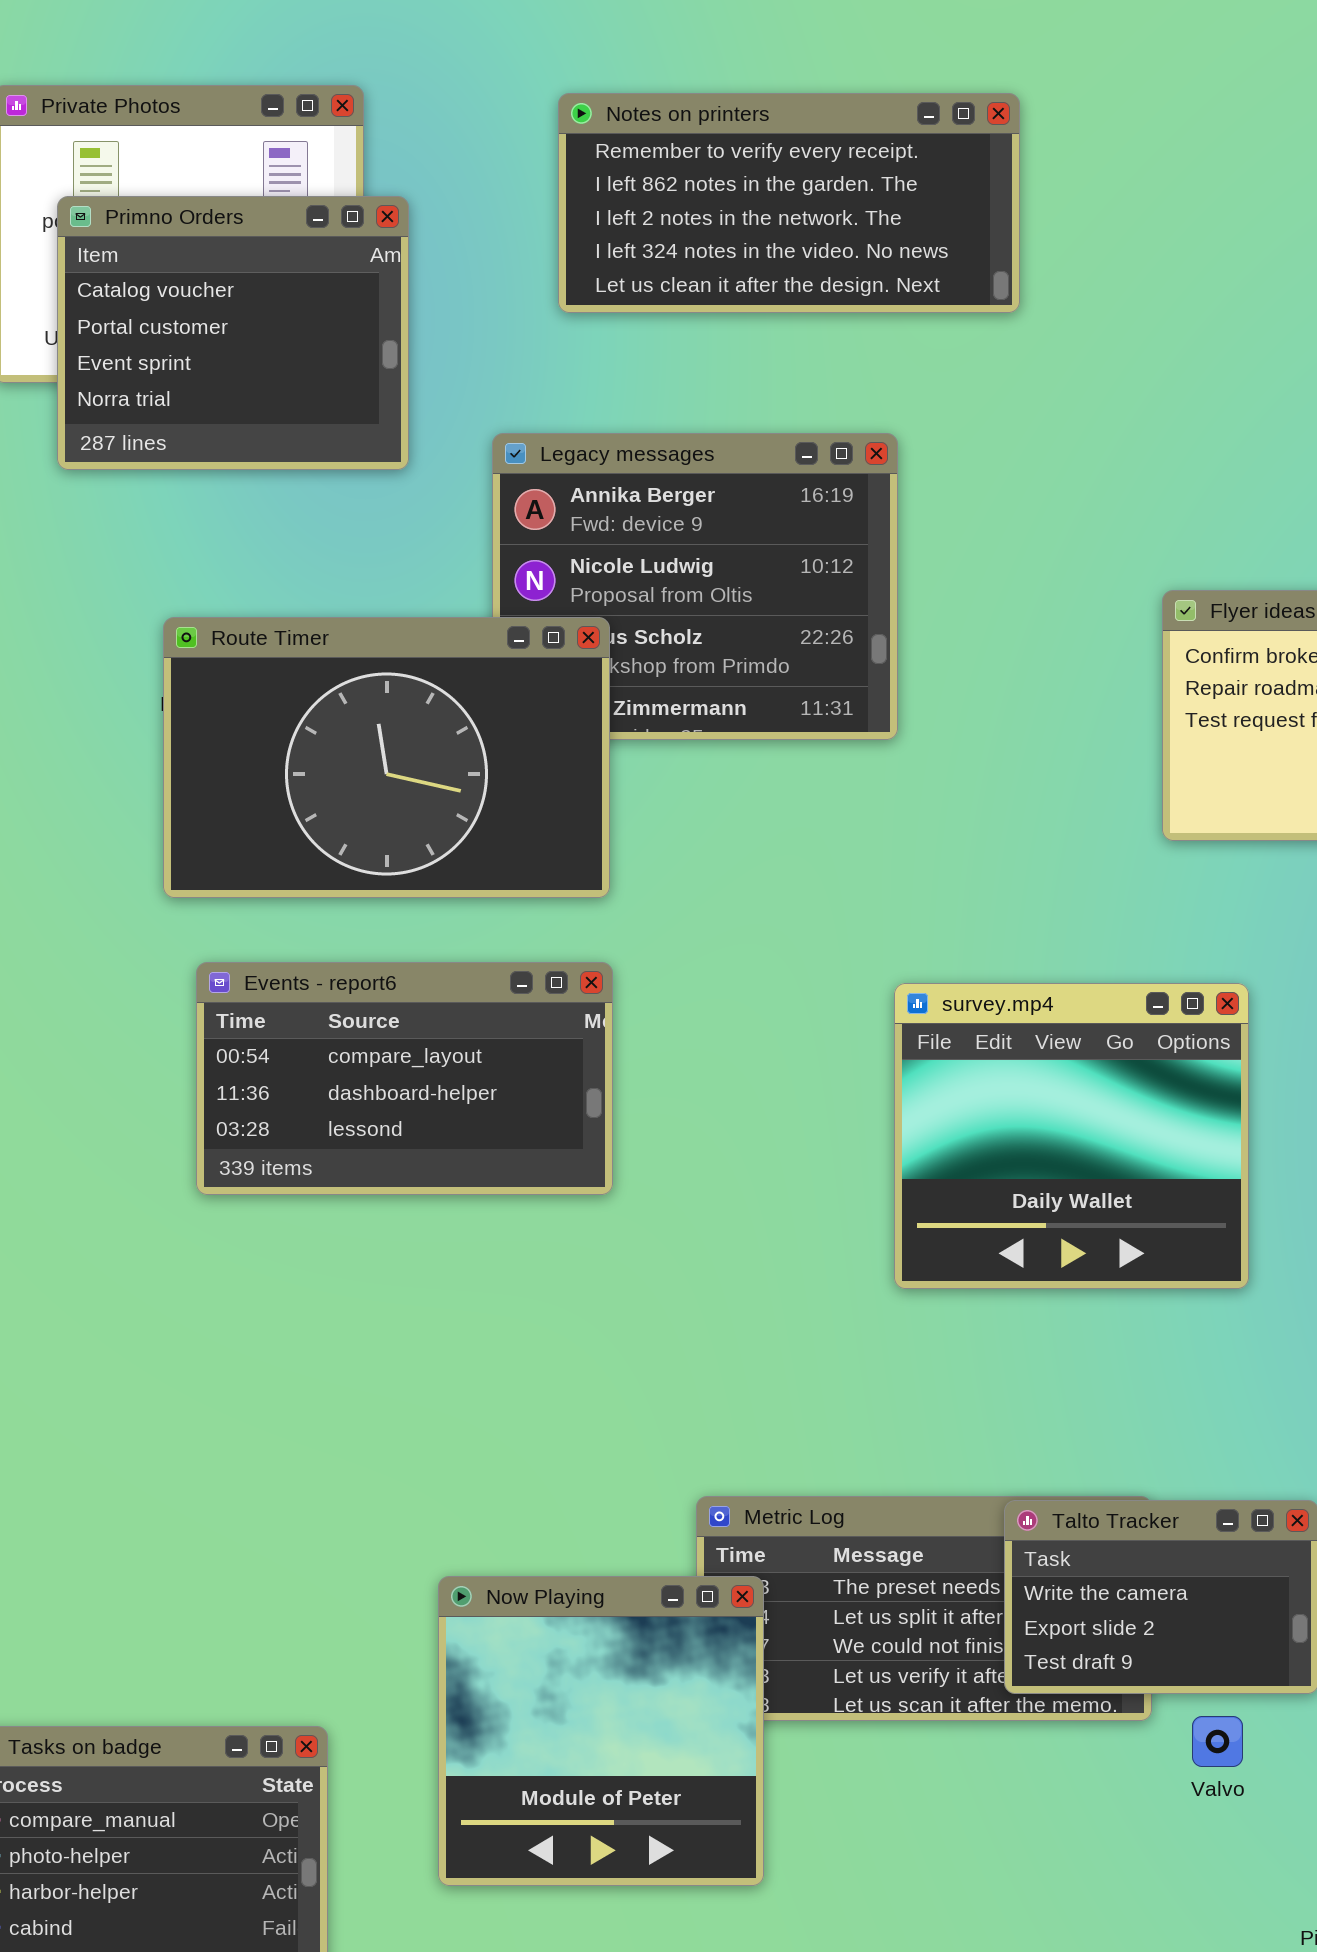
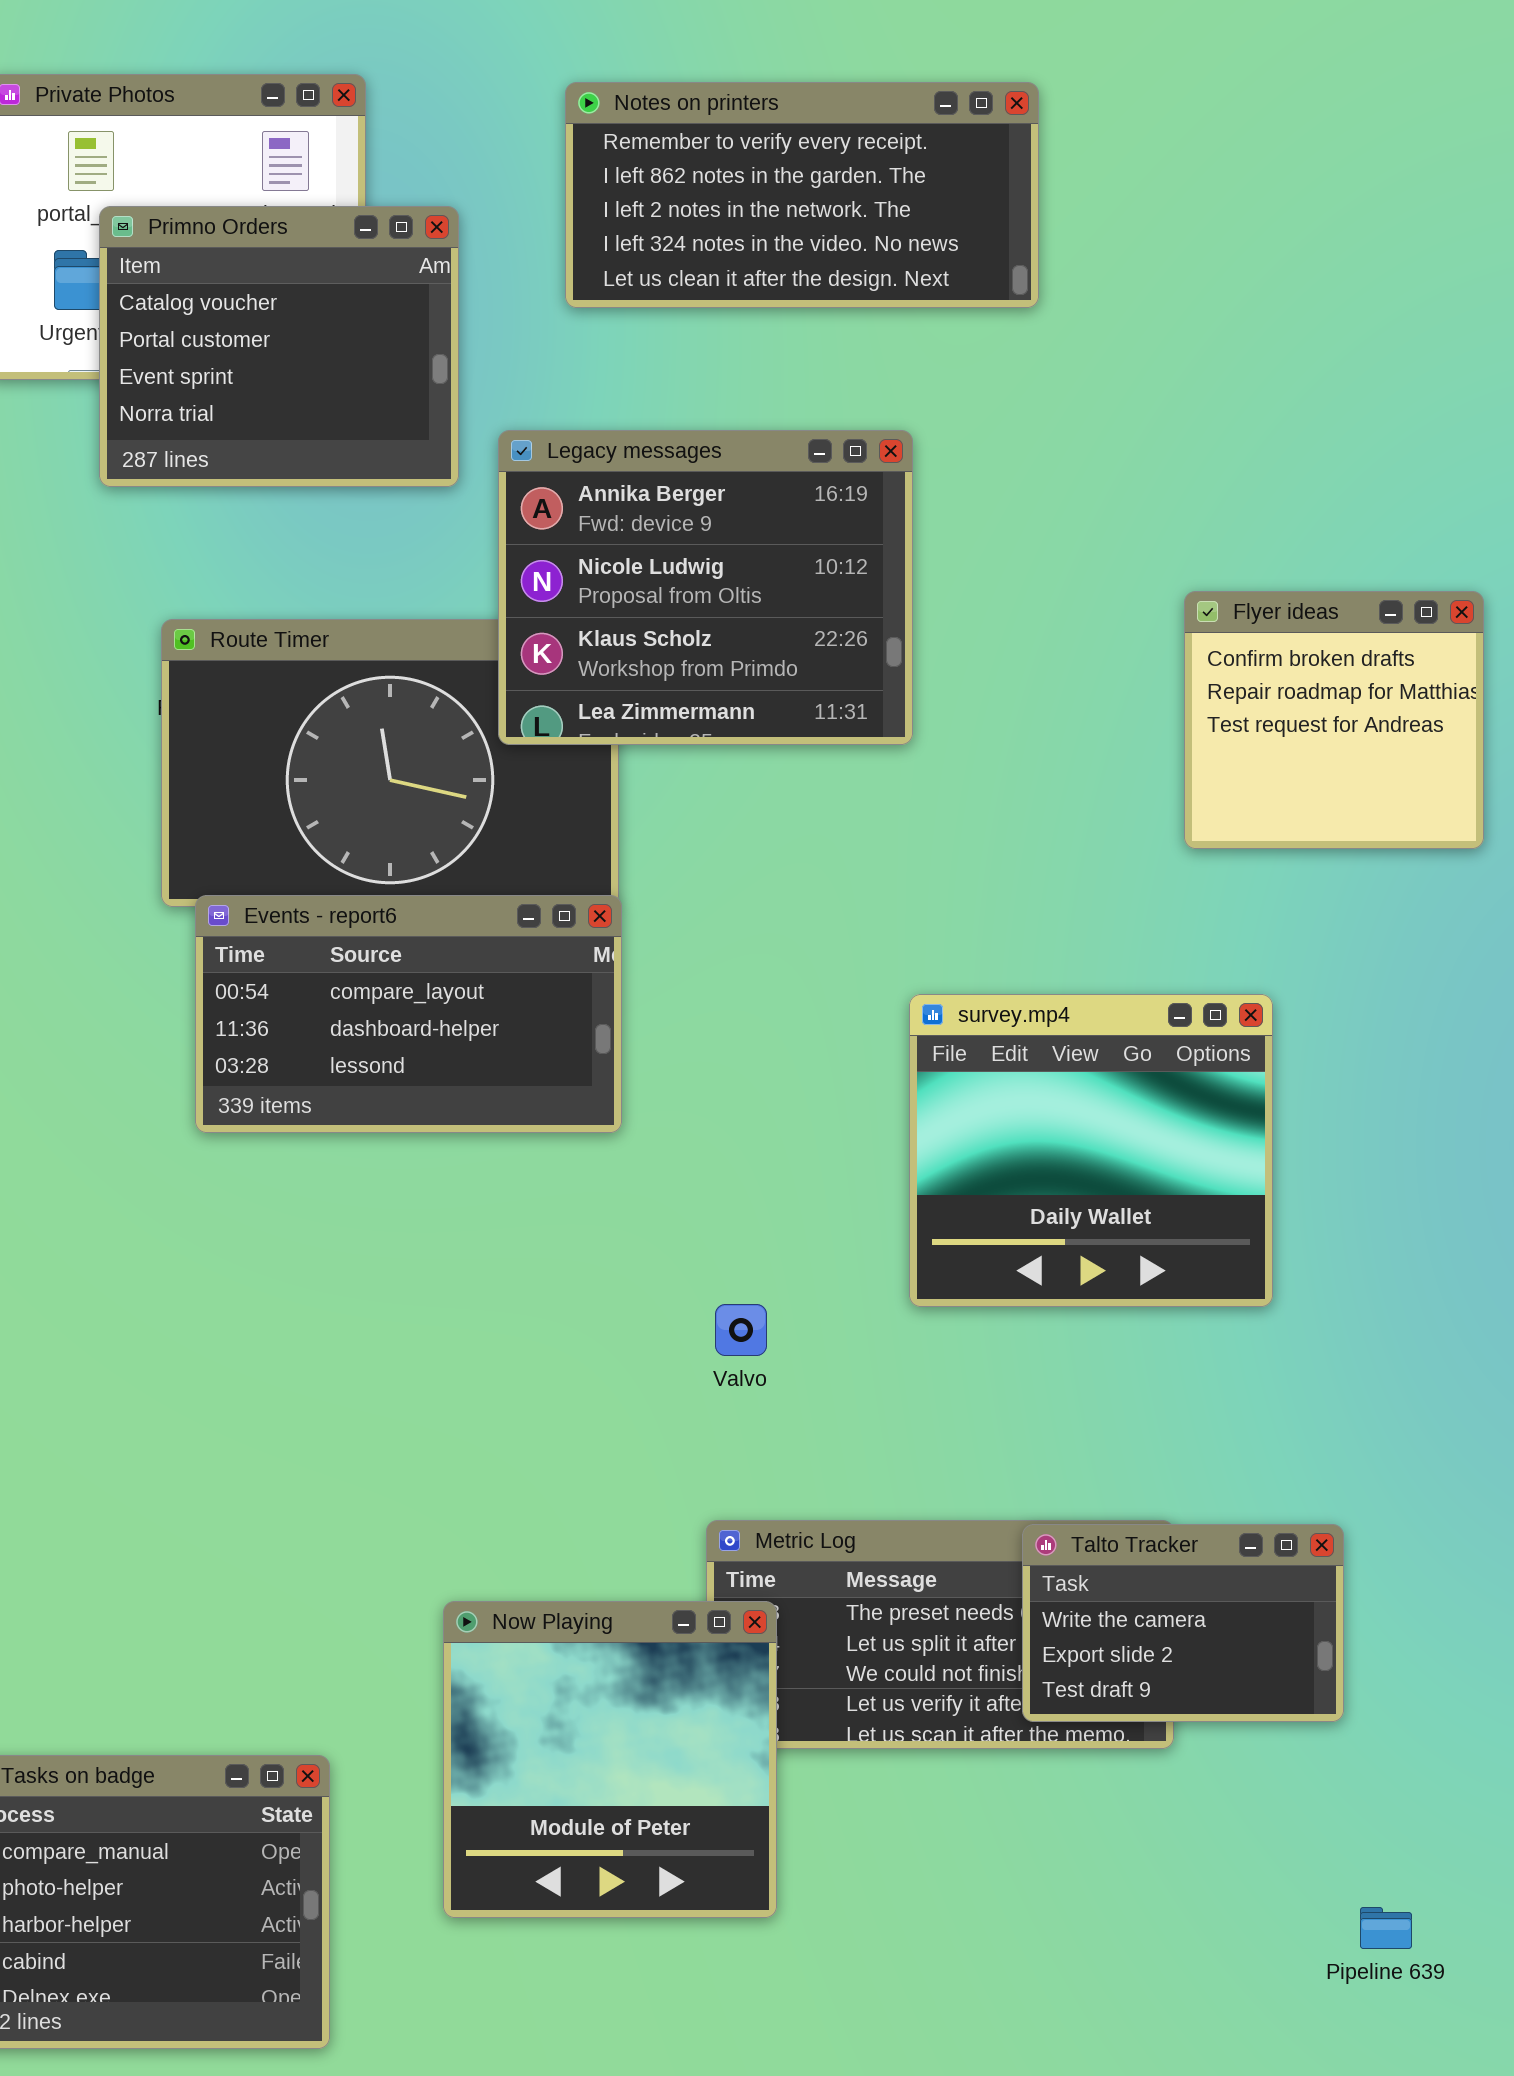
Primno Orders: [57,196,409,470] -> [99,206,459,487], moved
Legacy messages: [492,433,898,740] -> [498,430,913,745], raised
Events - report6: [196,962,613,1195] -> [195,895,622,1133], moved
Valvo: [1192,1716,1243,1767] -> [715,1304,767,1356], moved

